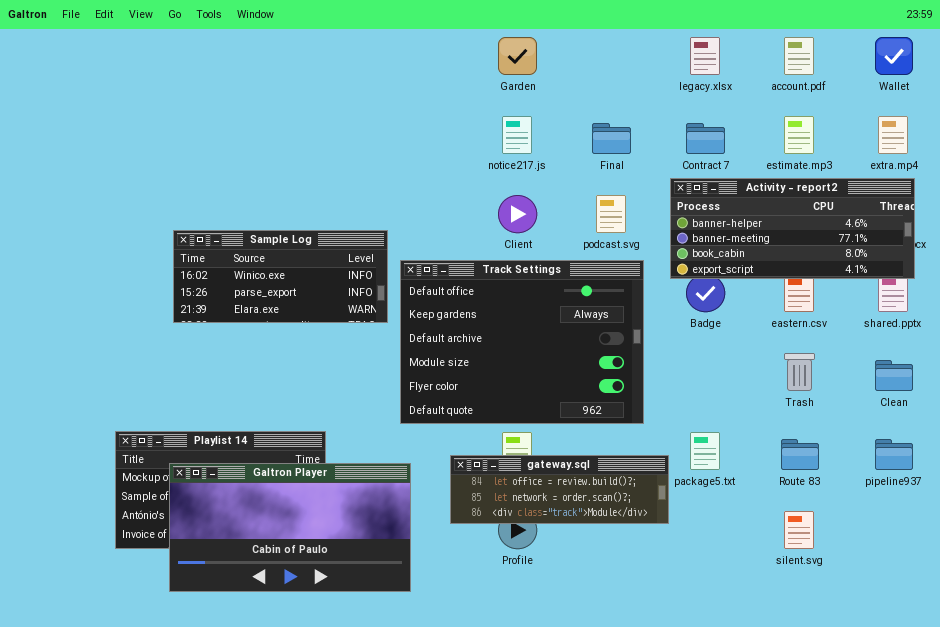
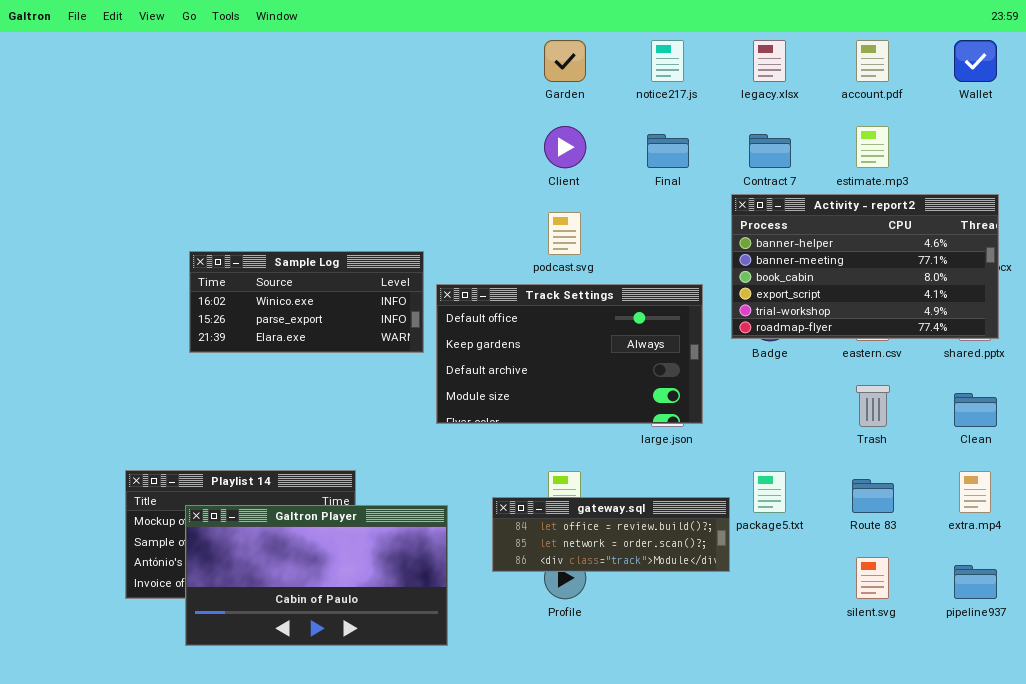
notice217.js: [502,116,532,154] -> [651,40,684,82], moved
extra.mp4: [878,116,908,154] -> [959,471,991,513], moved
Activity - report2: [670,178,915,279] -> [731,194,999,339], resized
Client: [498,195,537,233] -> [544,126,586,168], moved
podcast.svg: [596,195,626,233] -> [548,212,581,255], moved
Track Settings: [400,260,644,424] -> [436,284,703,424], resized
pipeline937: [875,439,913,470] -> [954,565,997,599], moved

